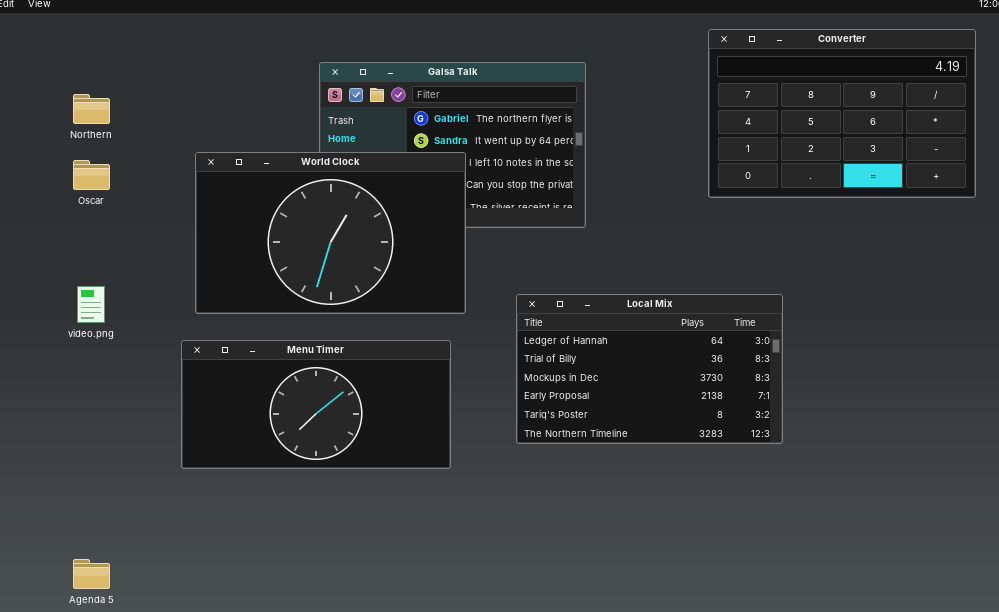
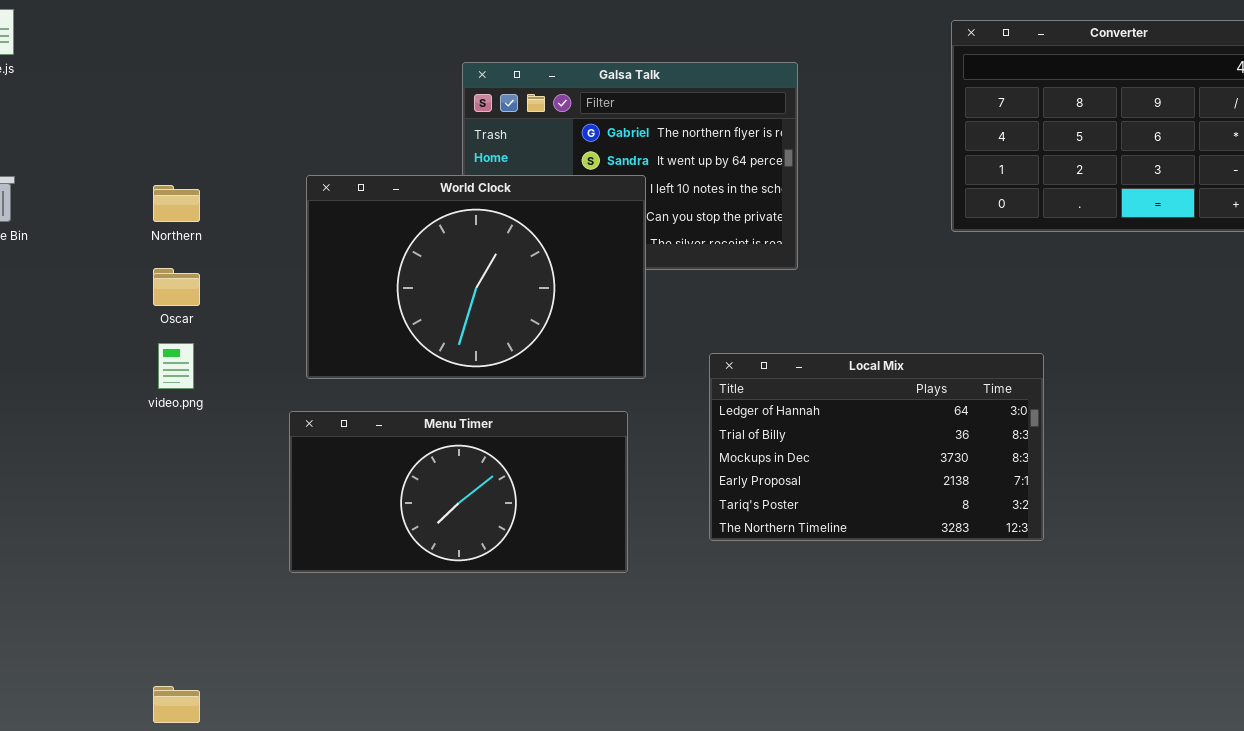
Northern: [73,94,110,124] -> [153,185,200,222], moved
Oscar: [73,160,110,190] -> [153,268,200,306], moved

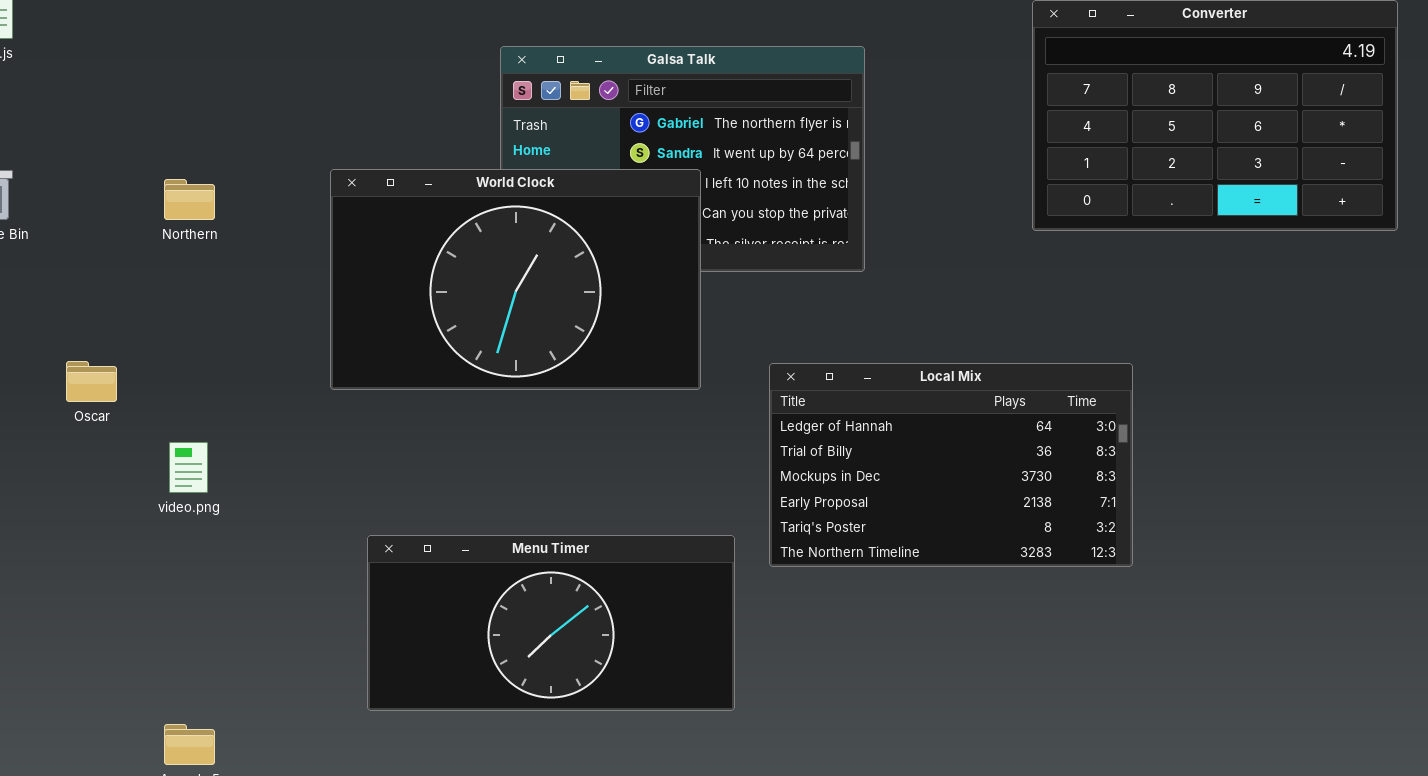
Oscar: [153,268,200,306] -> [66,361,117,402], moved
video.png: [158,343,194,389] -> [169,442,208,493], moved
Menu Timer: [289,411,628,573] -> [367,535,735,711], moved

